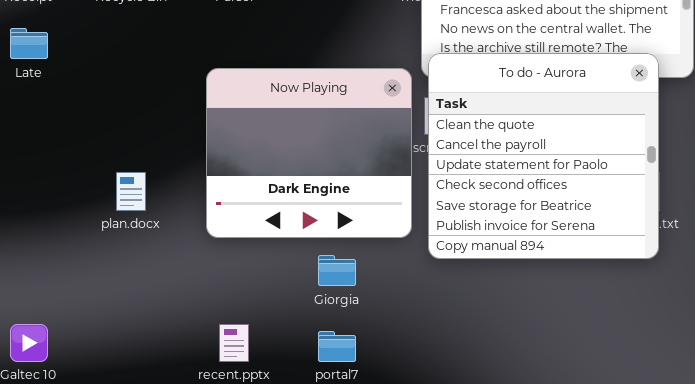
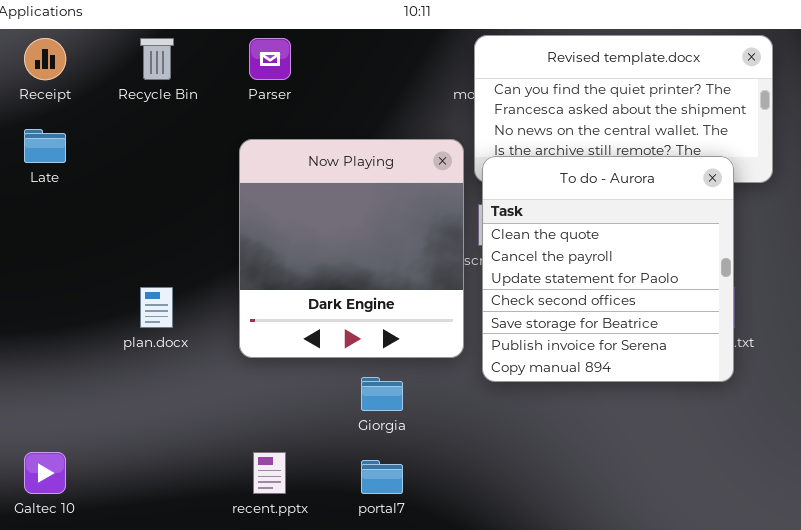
Now Playing: [206,68,412,238] -> [239,139,464,358], resized

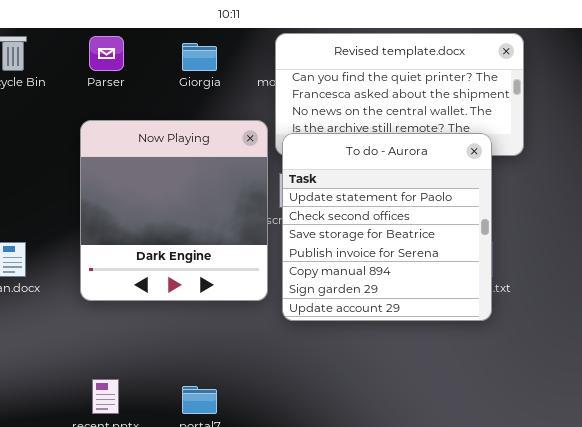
To do - Aurora: [482,156,734,382] -> [282,133,492,321], scrolled down 2 rows
Giorgia: [361,377,403,411] -> [182,43,217,71], moved

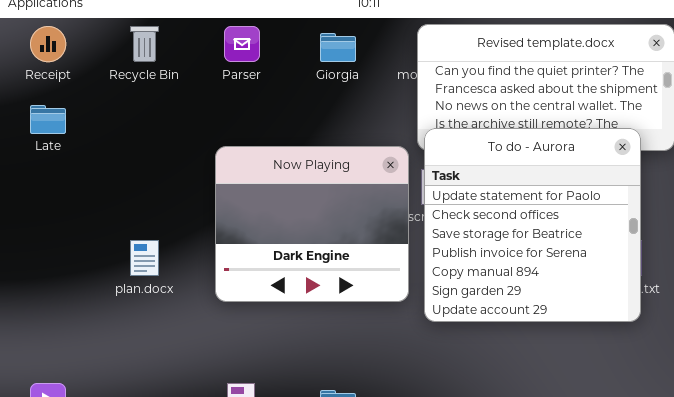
Now Playing: [80,120,268,301] -> [215,146,409,302], resized

